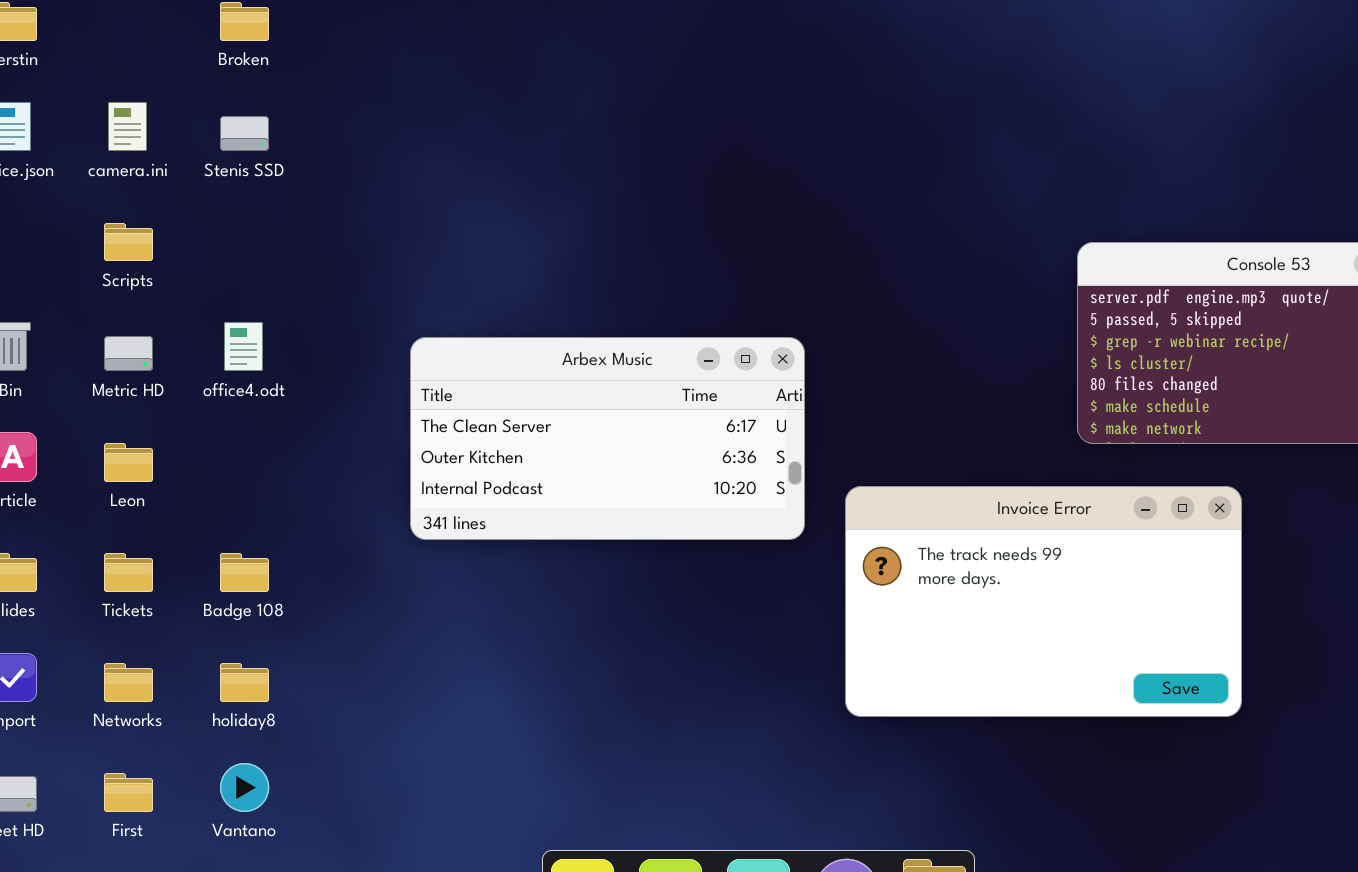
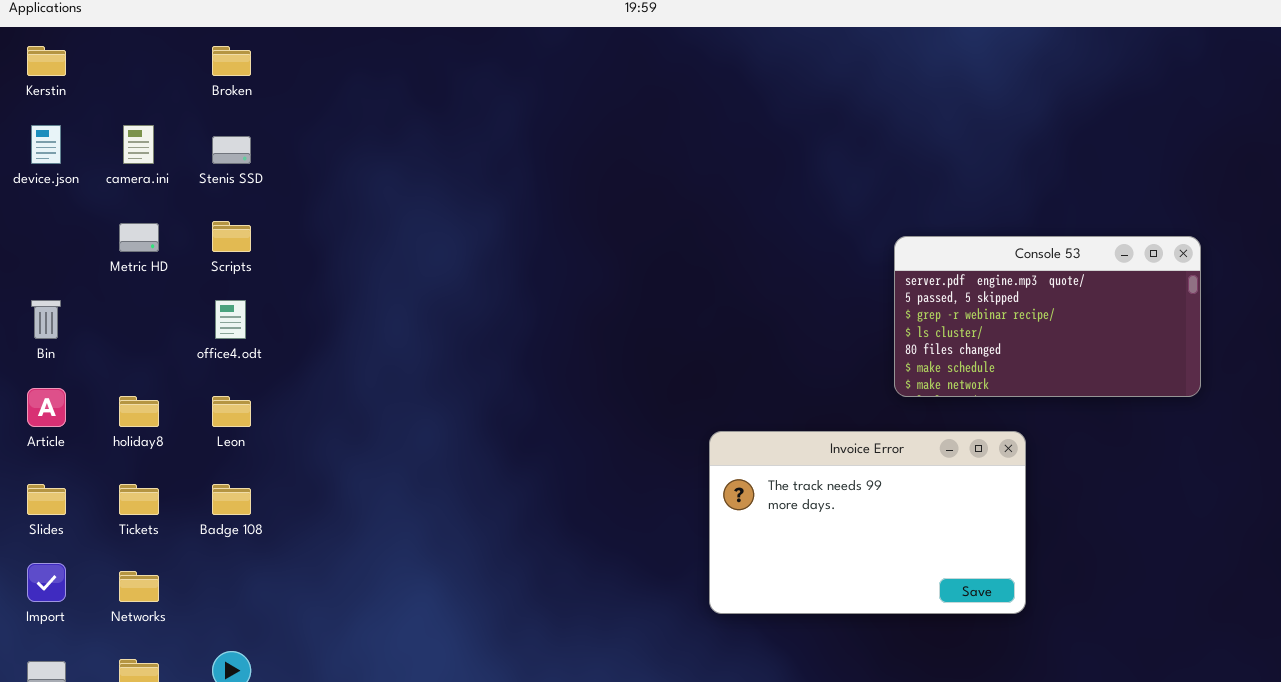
Scripts: [104,223,153,261] -> [212,221,251,252], moved
Metric HD: [104,336,153,371] -> [119,223,159,252], moved
Arbex Music: [410,337,805,540] -> none, closed
Leon: [104,443,153,482] -> [212,396,251,427], moved
holiday8: [220,663,269,702] -> [119,396,159,427], moved

